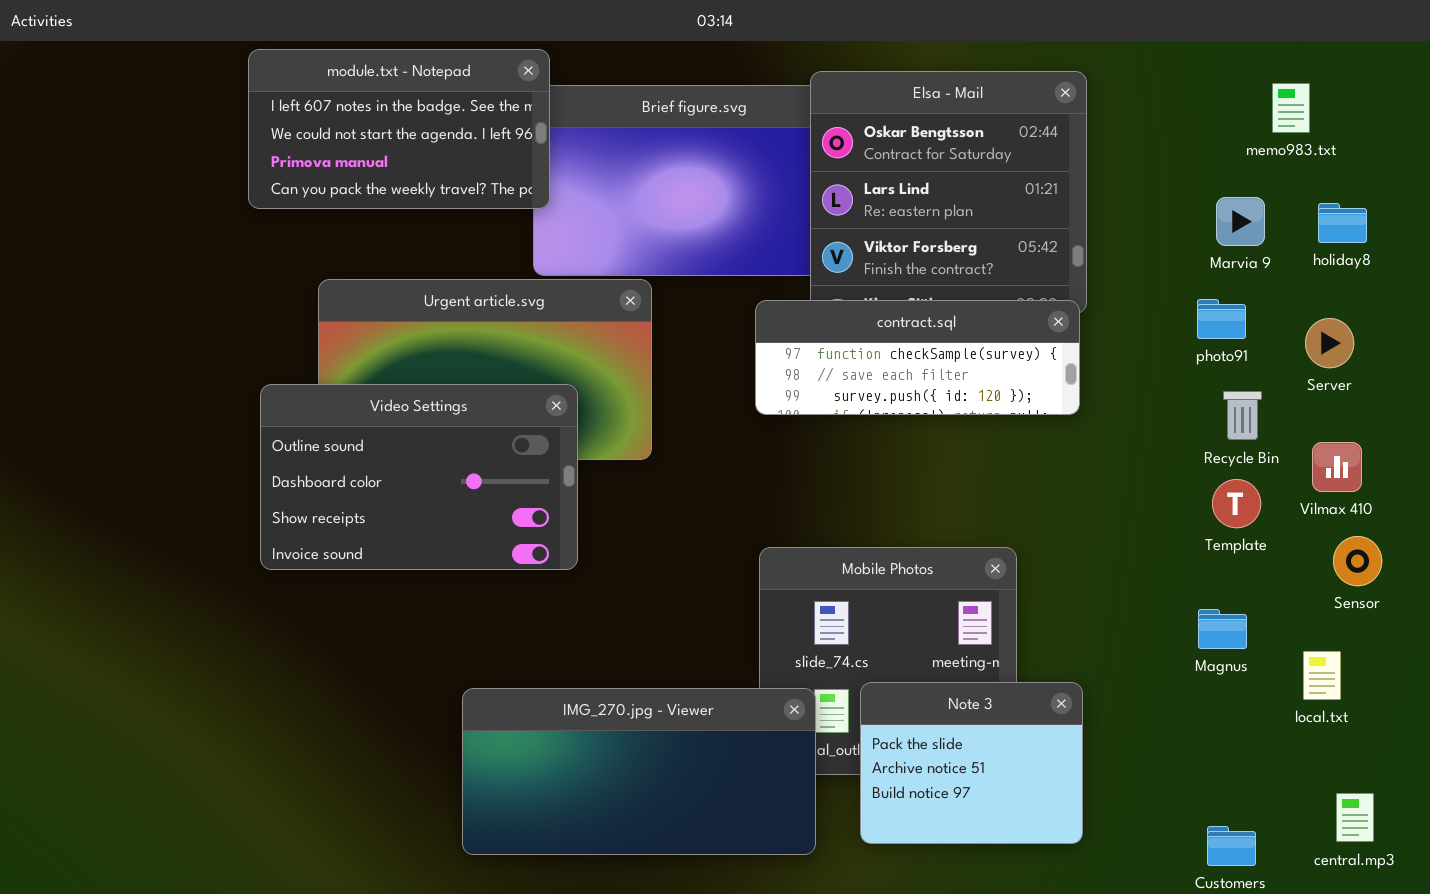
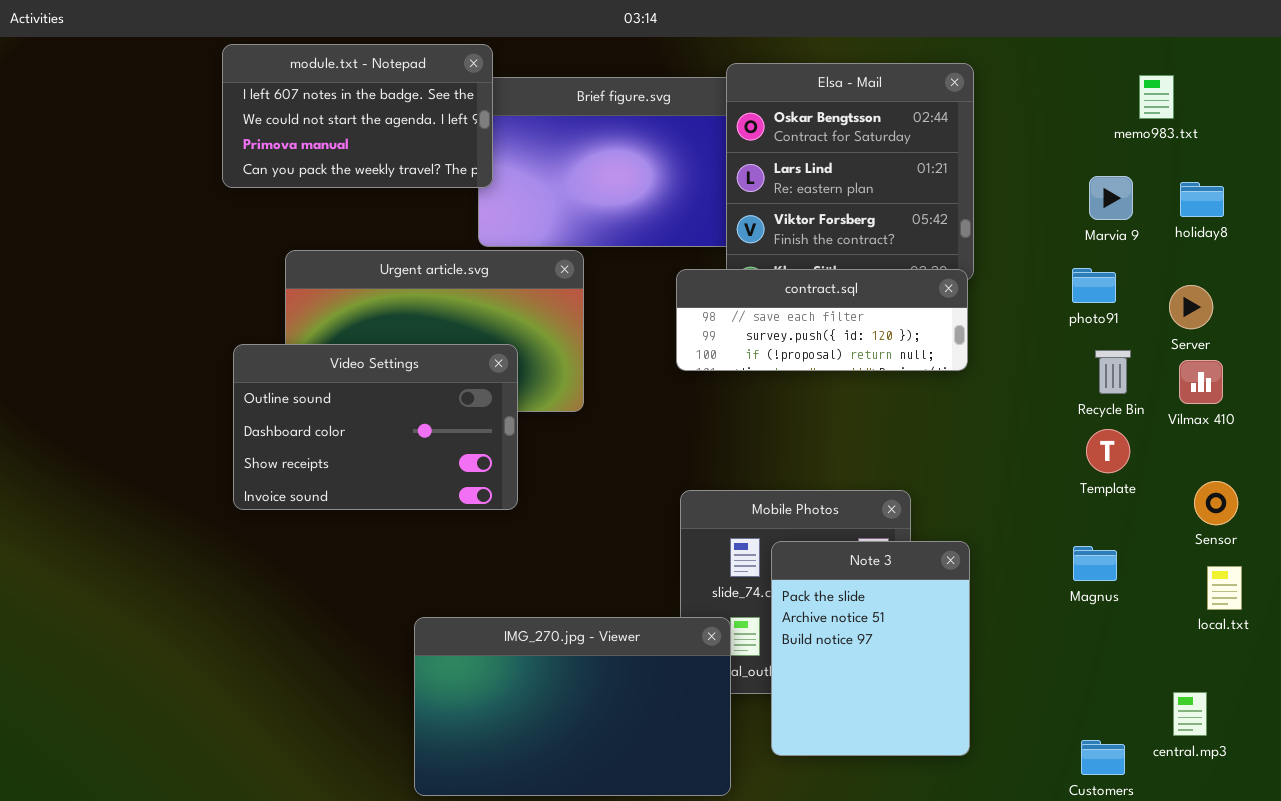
contract.sql: [755,300,1080,415] -> [676,269,968,371], scrolled down 1 row
Vilmax 410: [1312,442,1362,492] -> [1179,360,1223,404], moved
local.txt: [1303,651,1341,700] -> [1207,566,1242,610], moved
Note 3: [860,682,1083,844] -> [771,541,970,756], resized
IMG_270.jpg - Viewer: [462,688,816,855] -> [414,617,731,796], resized
central.mp3: [1336,793,1374,842] -> [1173,692,1207,736], moved

